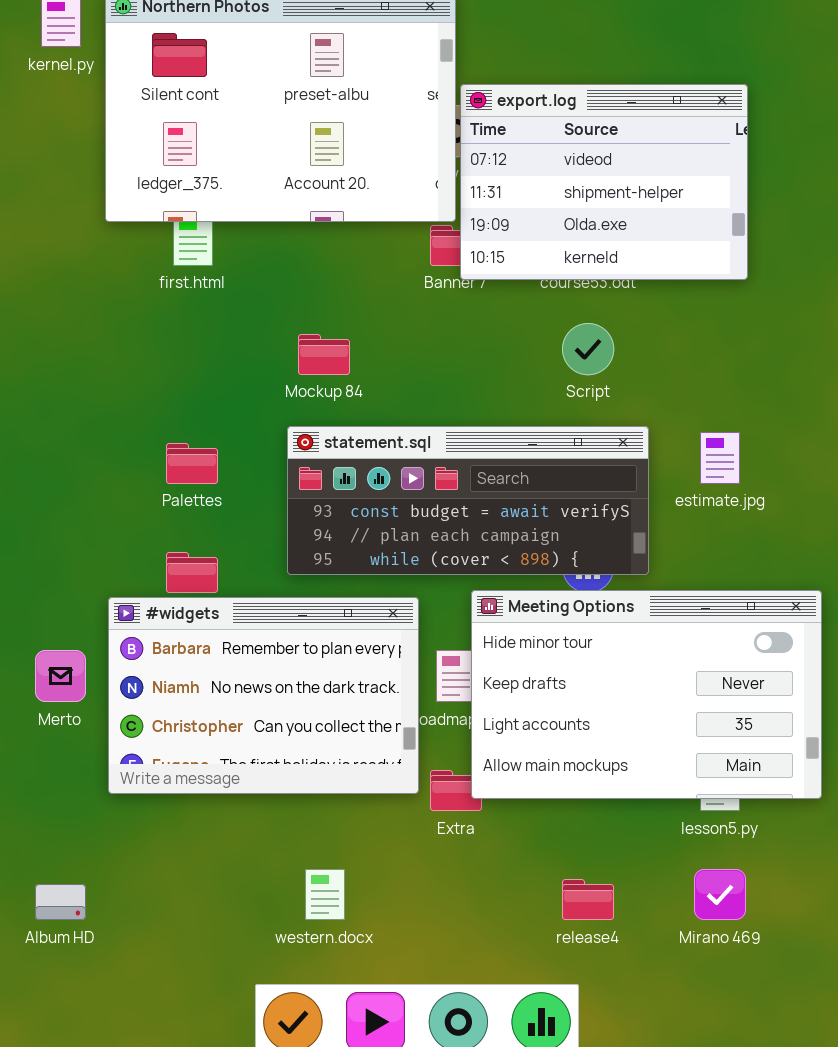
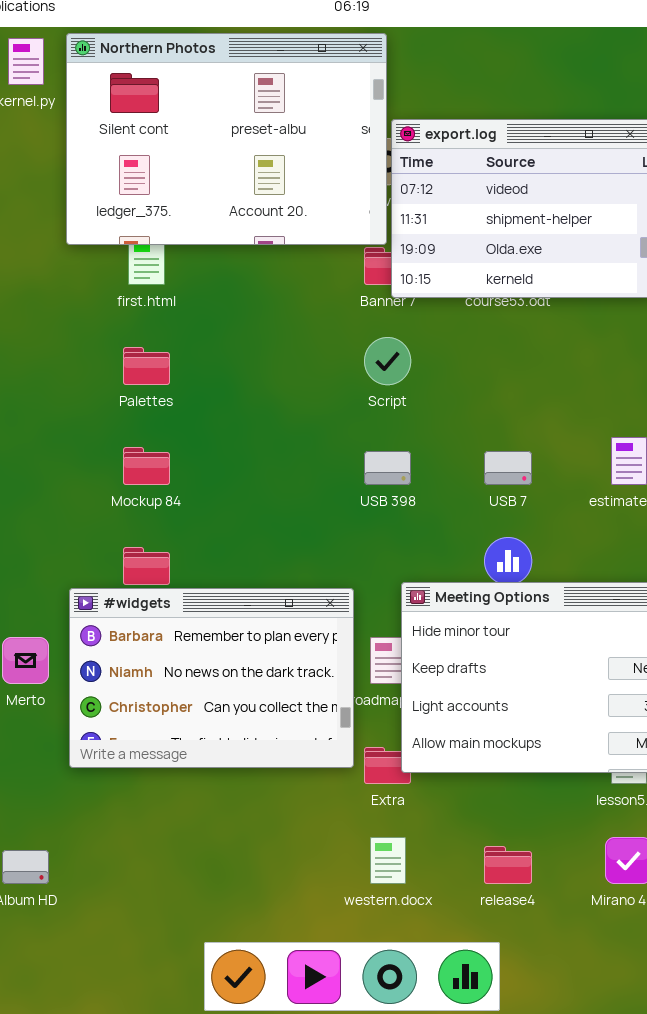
Script: [562,323,614,375] -> [364,337,411,385], moved
Mockup 84: [298,334,350,375] -> [123,447,170,485], moved
statement.sql: [287,426,649,575] -> none, closed
Palettes: [166,443,218,484] -> [123,347,170,385], moved
western.docx: [305,869,345,920] -> [370,837,406,884], moved

